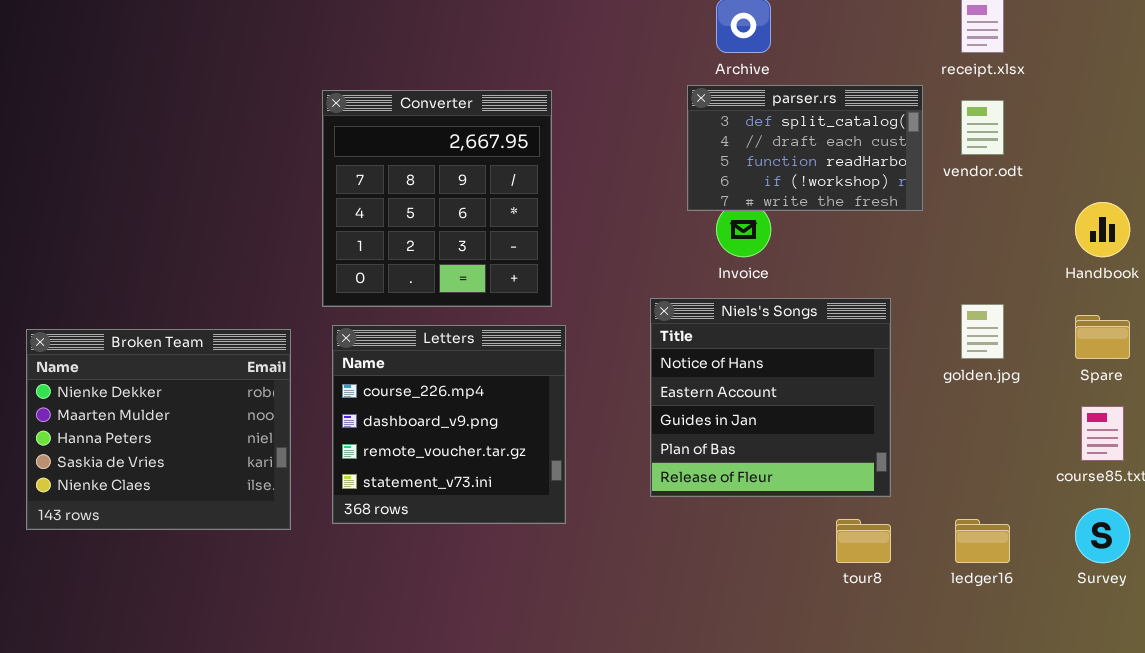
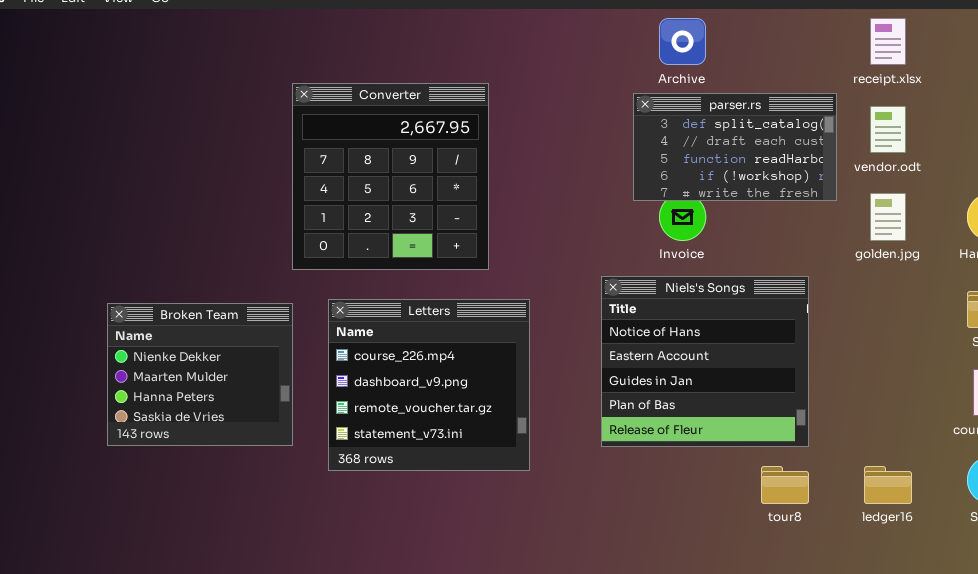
Converter: [322,90,552,307] -> [292,83,489,270], moved
golden.jpg: [961,304,1004,359] -> [870,193,906,241], moved
Broken Team: [26,329,291,530] -> [107,303,293,446], resized

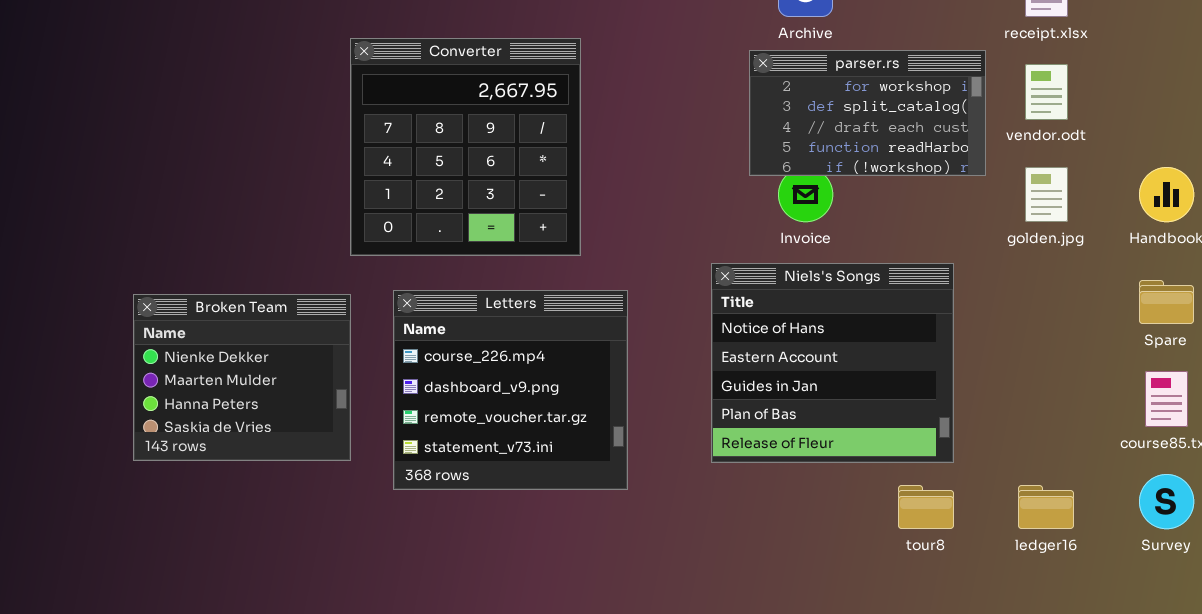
parser.rs: [633,93,837,201] -> [749,50,986,176], scrolled up 1 row

